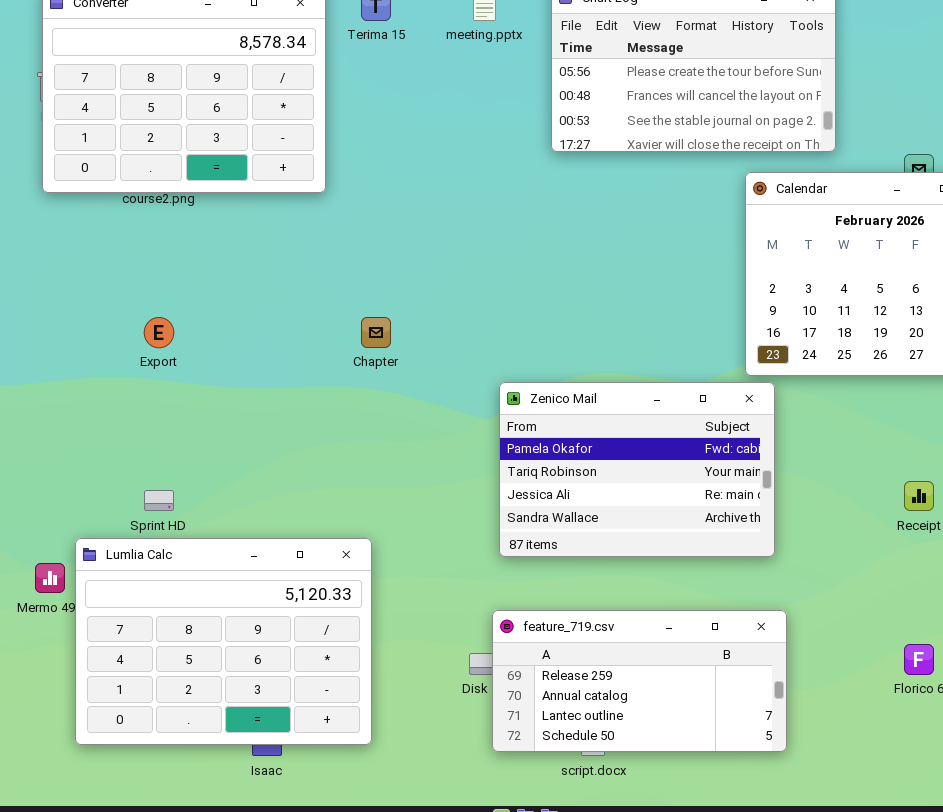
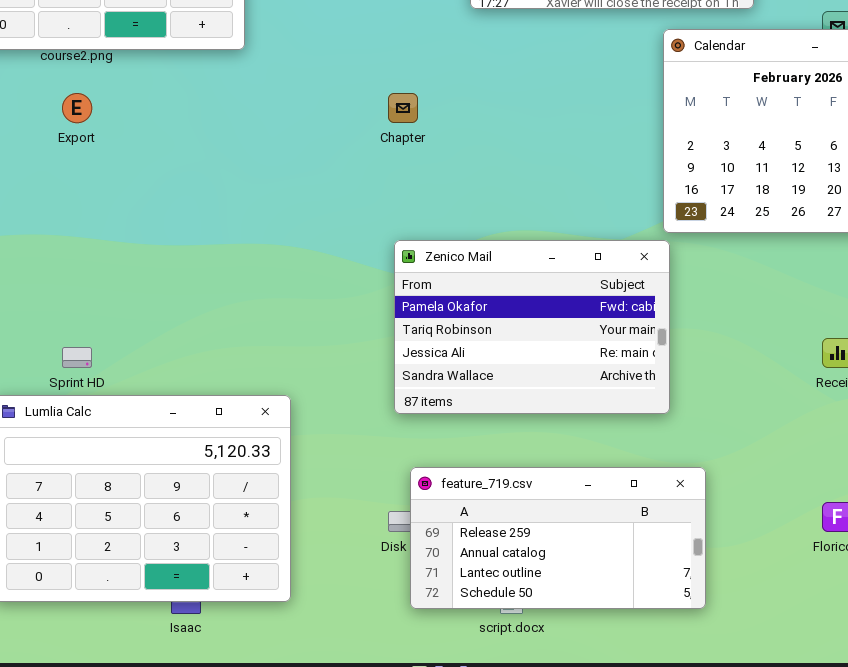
Export: [144,317,174,348] -> [62,93,92,123], moved
Chapter: [361,317,391,348] -> [388,93,418,123], moved
Zenico Mail: [499,382,775,557] -> [394,240,670,414], moved

